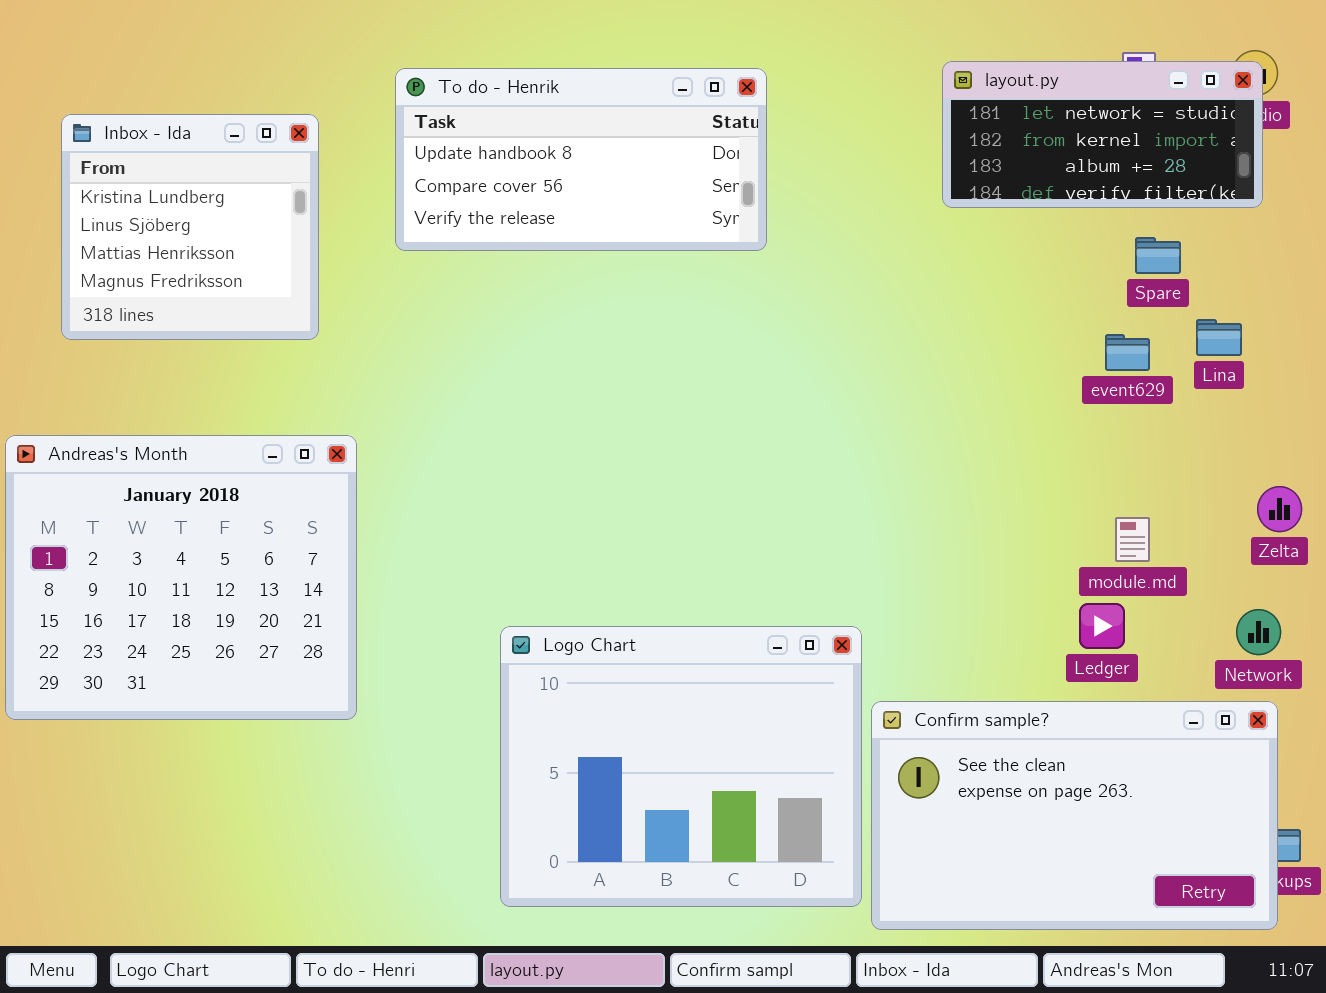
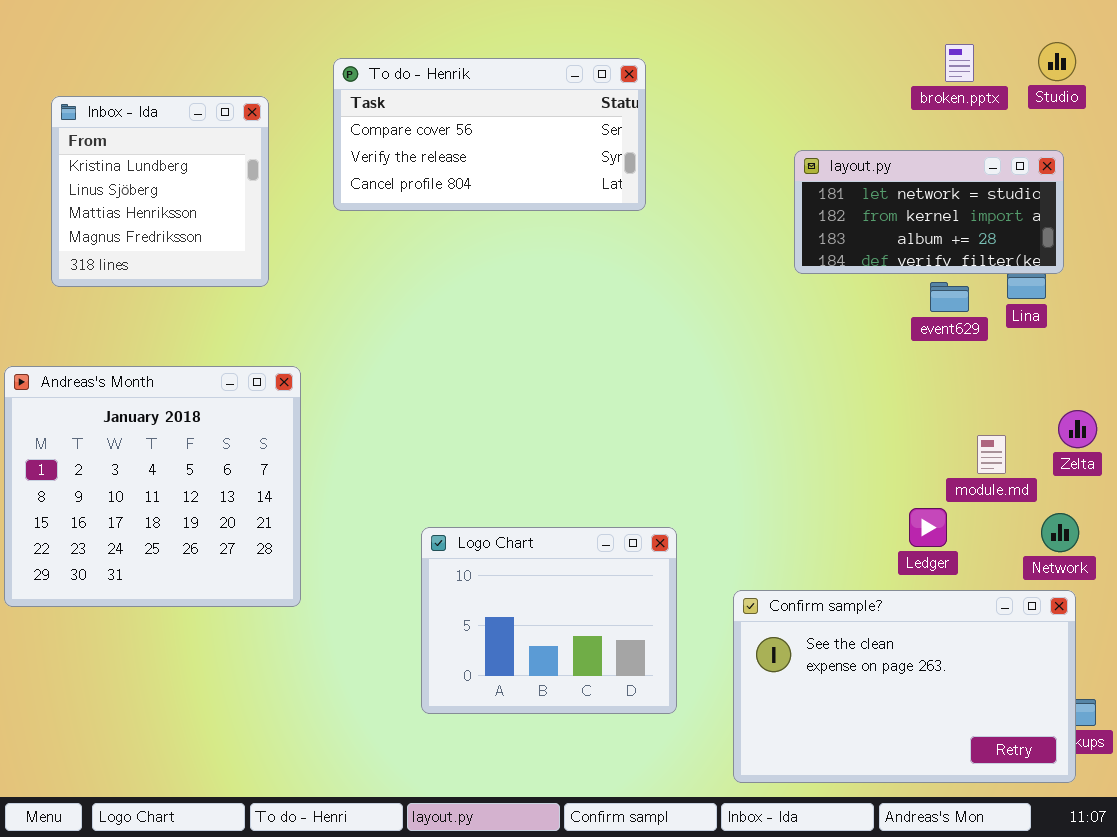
layout.py: [942,61,1263,208] -> [794,150,1064,274], moved
To do - Henrik: [395,68,767,251] -> [333,58,646,211], scrolled down 1 row
module.md: [1115,517,1150,562] -> [977,435,1006,474], moved
Logo Chart: [500,626,862,907] -> [421,527,677,714], resized

